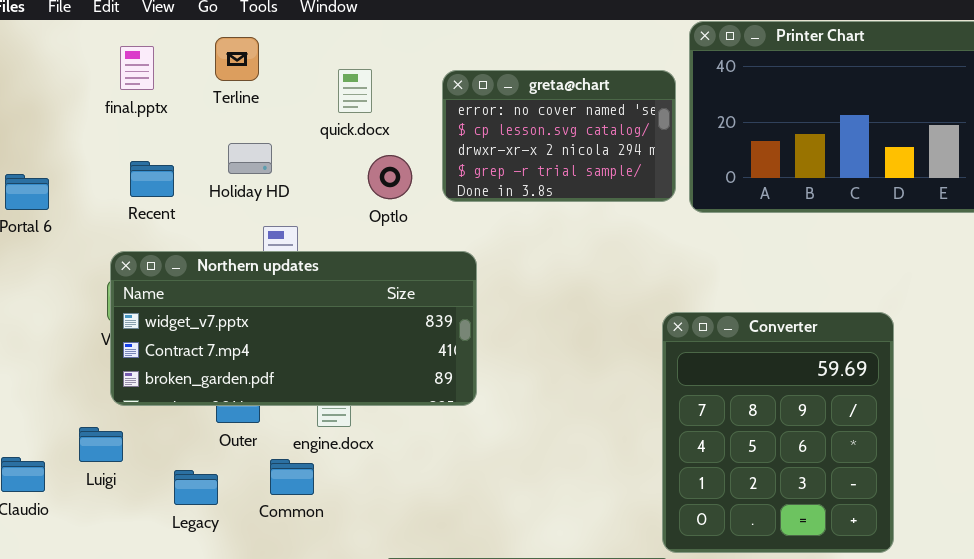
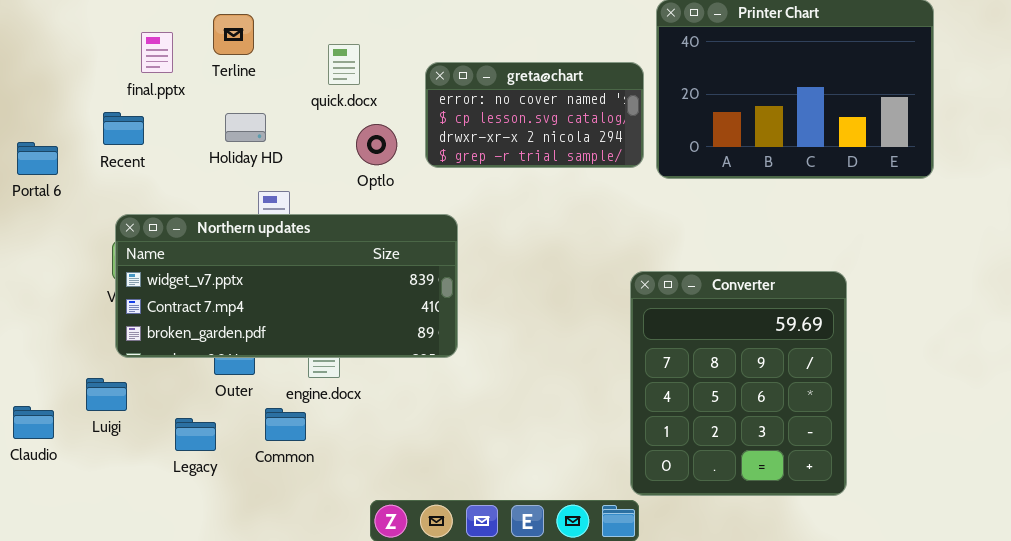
final.pptx: [120,46,154,90] -> [141,32,173,73], moved
greta@chart: [442,70,676,202] -> [425,62,644,168], resized
Recent: [130,161,174,197] -> [103,112,144,145], moved

